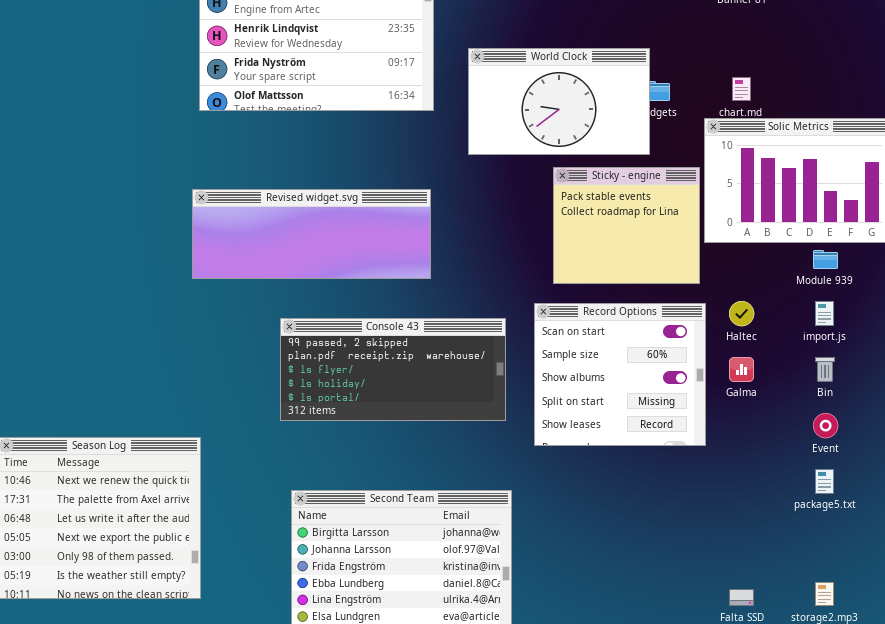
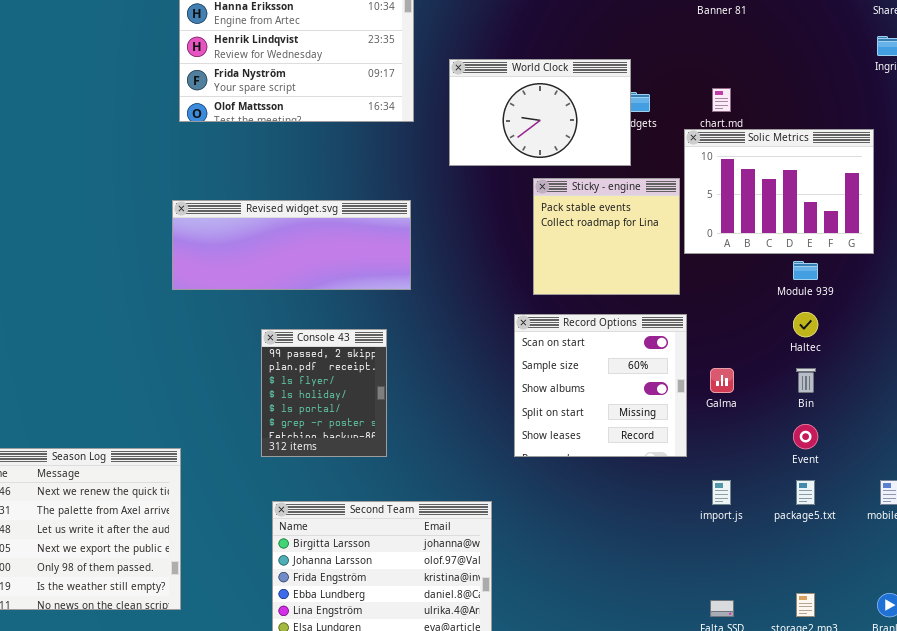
Haltec: [729,301,754,326] -> [793,312,818,337], moved
import.js: [815,301,834,326] -> [712,480,731,505], moved
Console 43: [280,318,506,421] -> [261,329,387,457], resized

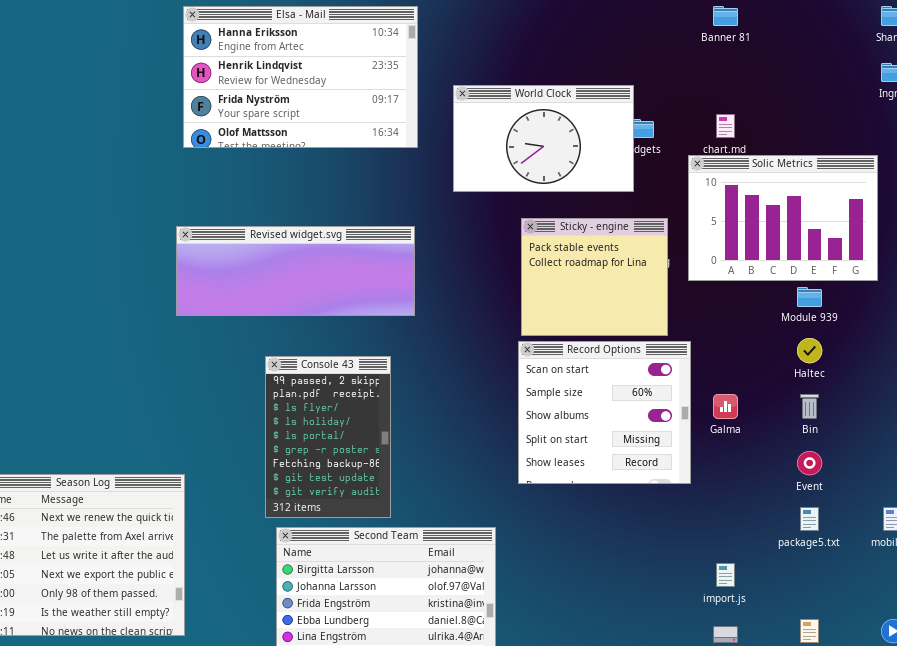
Sticky - engine: [533,178,680,295] -> [521,218,668,336], moved
Console 43: [261,329,387,457] -> [265,356,391,518], resized
import.js: [712,480,731,505] -> [716,563,735,587], moved

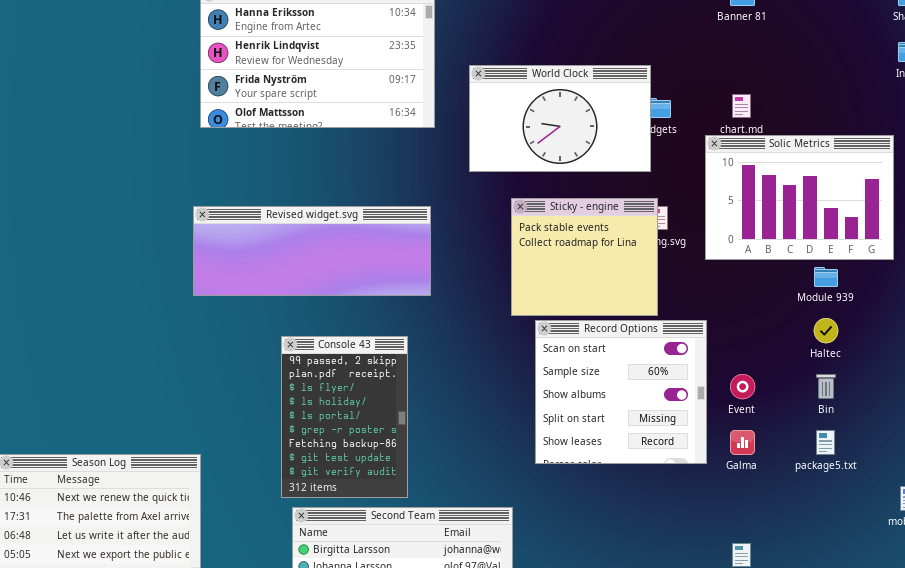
Sticky - engine: [521,218,668,336] -> [511,198,658,316], moved
Galma: [713,394,738,419] -> [730,430,755,455], moved
Event: [797,451,822,475] -> [730,374,755,399], moved
package5.txt: [800,507,819,531] -> [816,430,835,455], moved

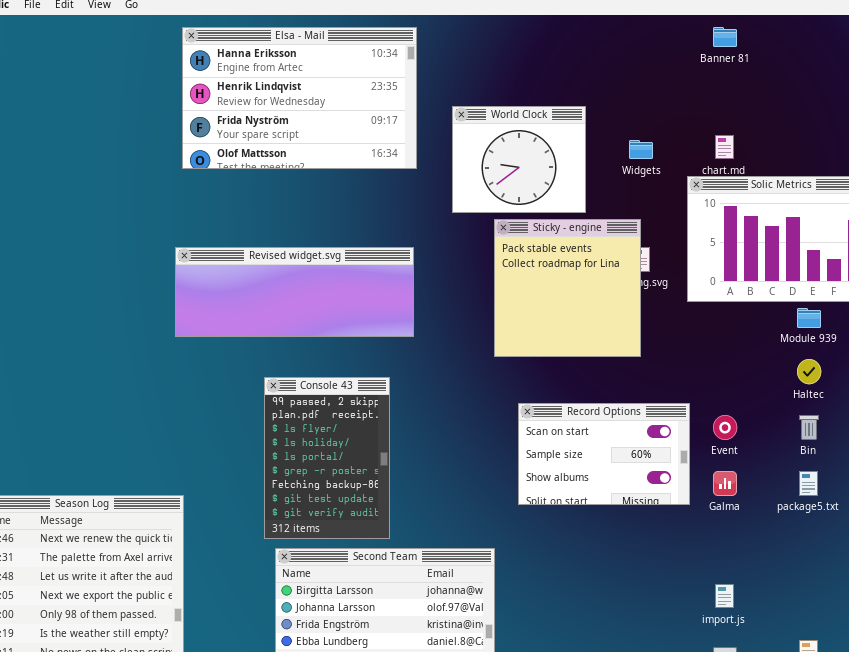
World Clock: [469,65,651,172] -> [452,106,586,213], resized
Sticky - engine: [511,198,658,316] -> [494,219,641,357], resized
Record Options: [535,320,707,464] -> [518,403,690,505], resized

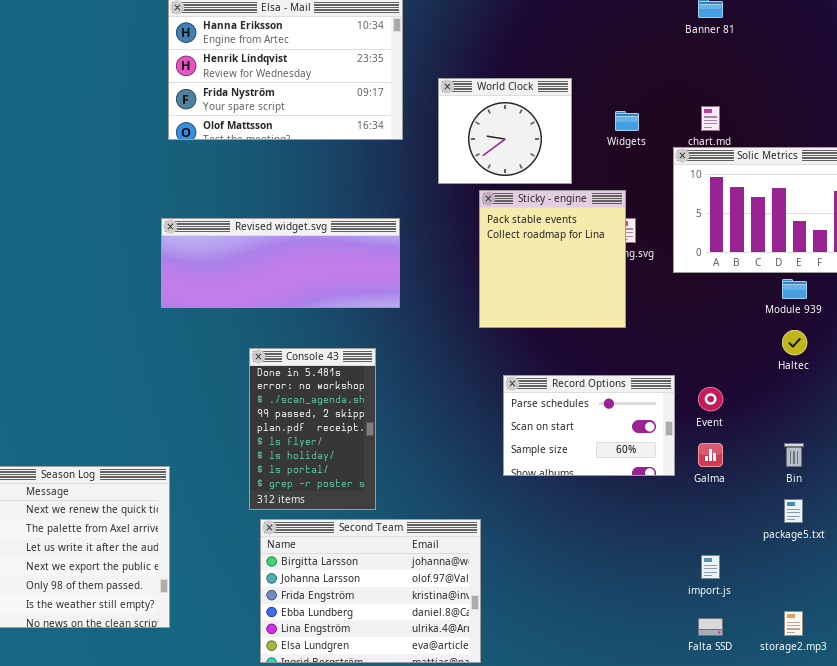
Console 43: [264,377,390,539] -> [249,348,376,510], scrolled up 3 rows
Record Options: [518,403,690,505] -> [503,375,675,476], scrolled up 1 row
Bin: [799,415,819,440] -> [784,443,804,467], moved
package5.txt: [799,471,818,496] -> [784,499,803,523], moved

